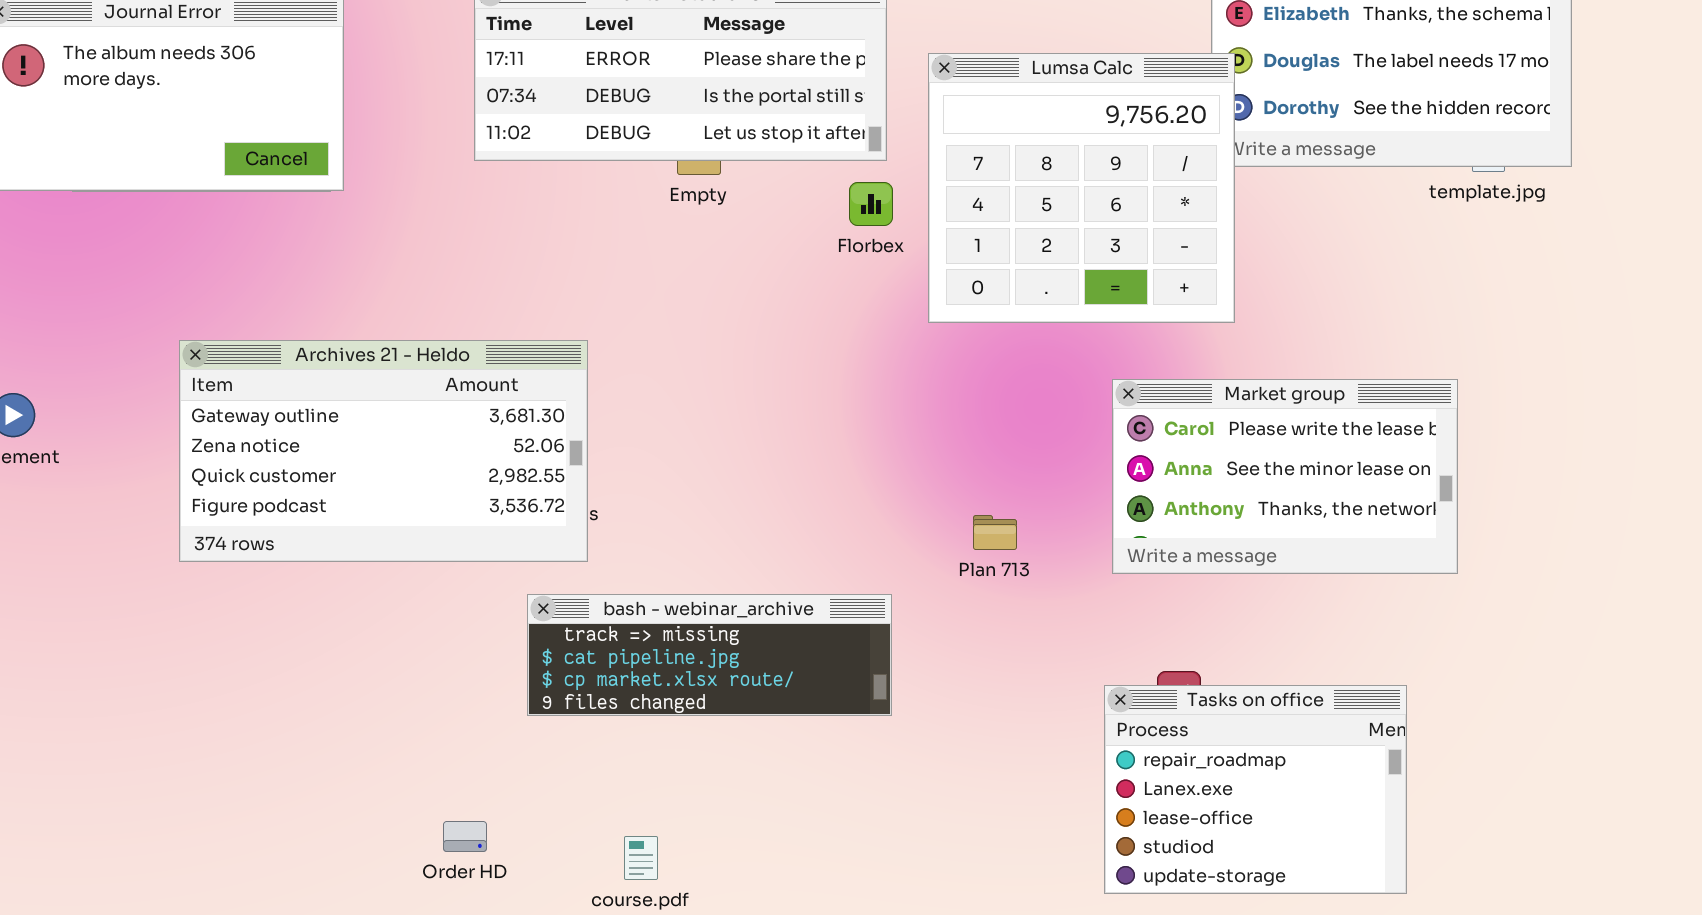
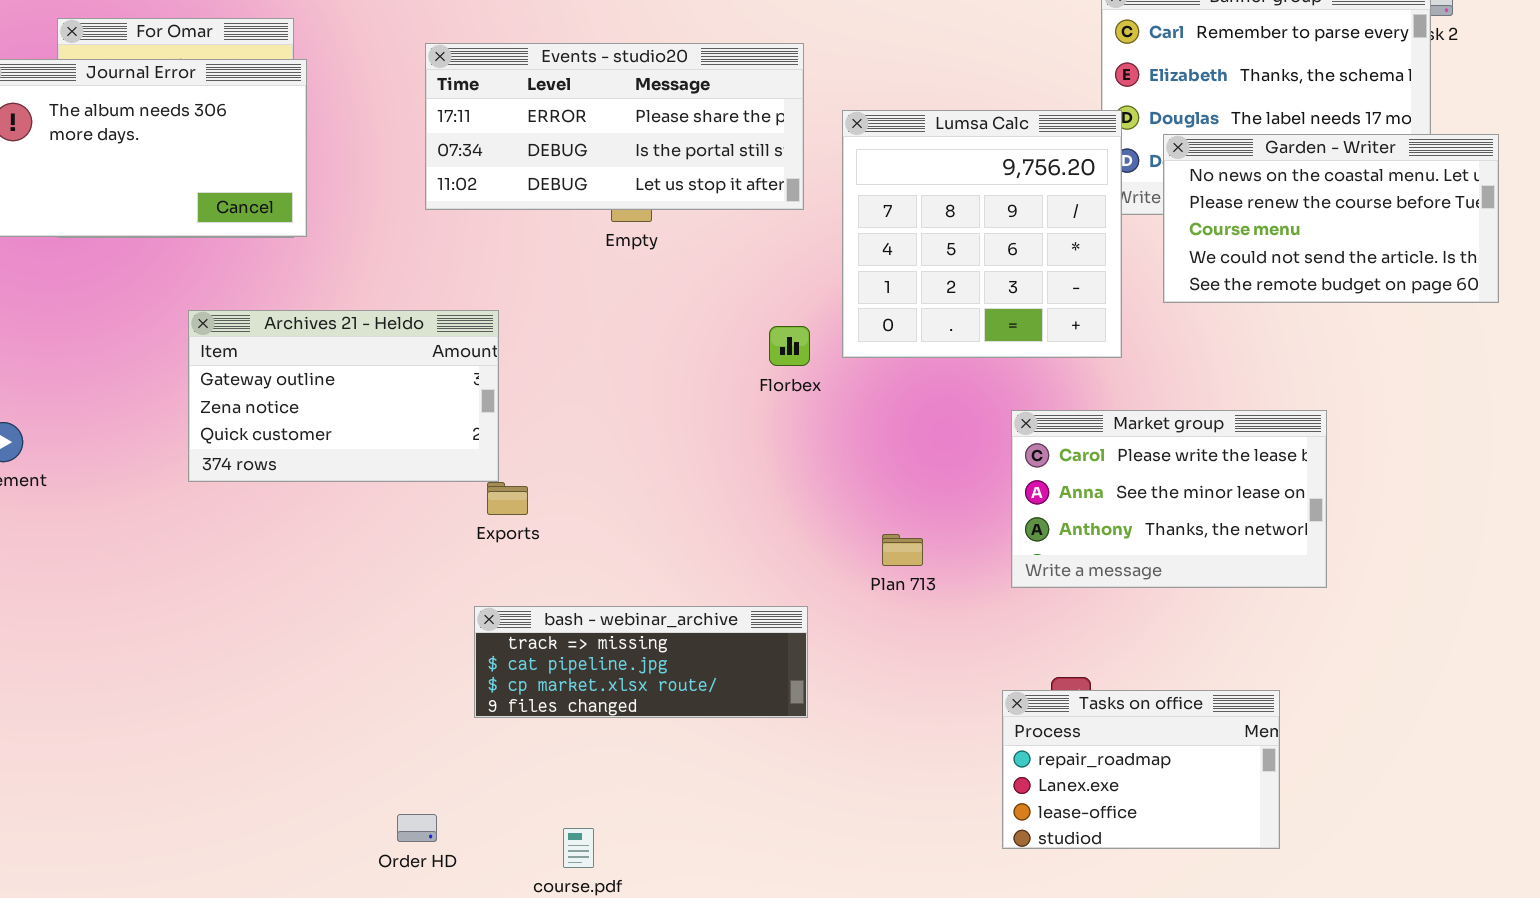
Garden - Writer: none -> [1163,134,1499,303], opened
Florbex: [849,182,893,226] -> [769,326,810,366], moved
Archives 21 - Heldo: [179,340,588,562] -> [188,310,499,482], moved, resized
Tasks on office: [1104,685,1407,894] -> [1002,690,1280,849], resized

